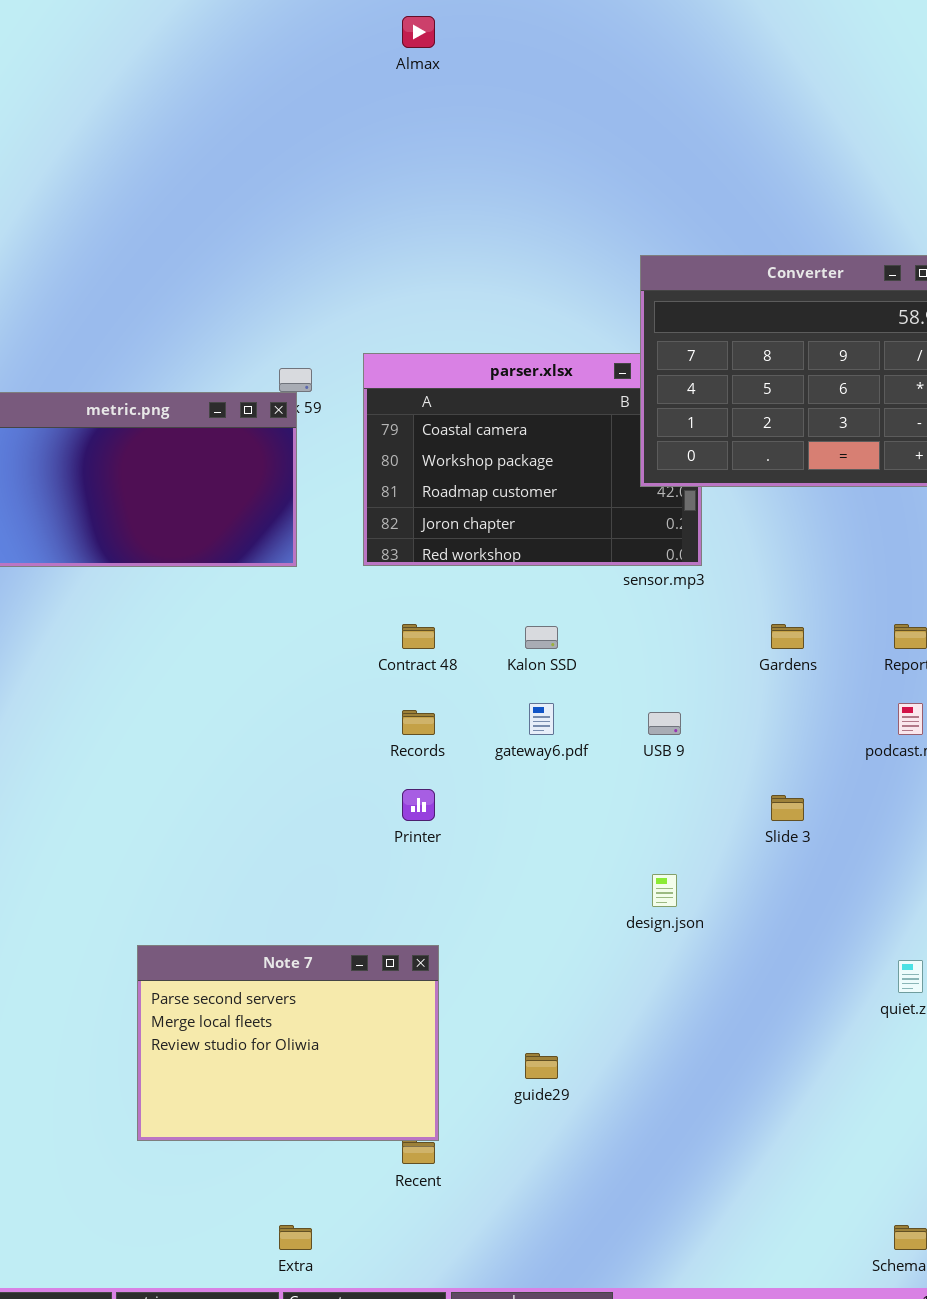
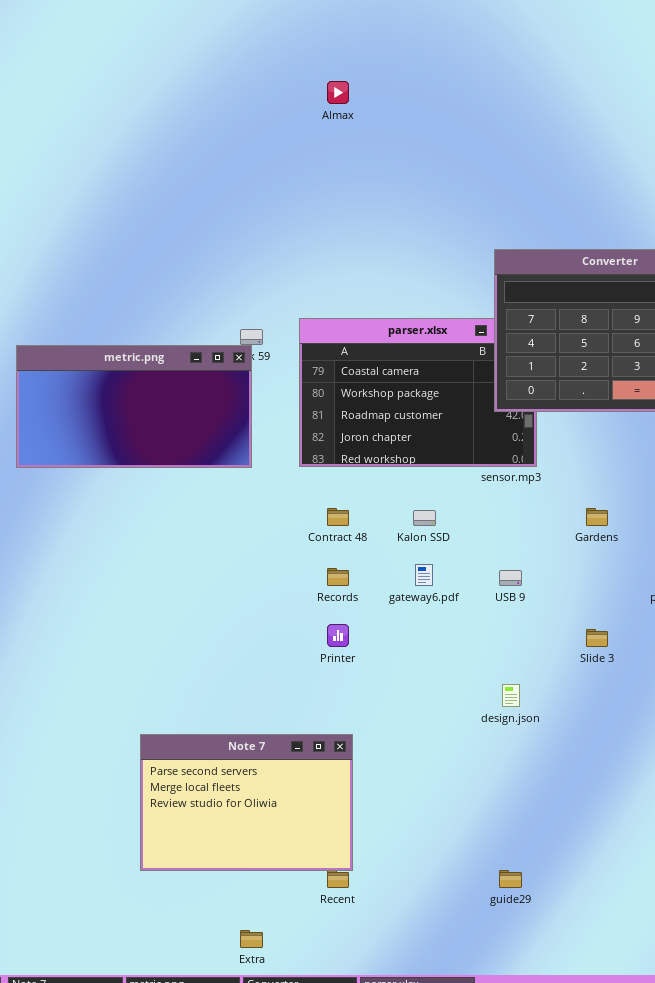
guide29: [525,1053,558,1079] -> [499,870,522,888], moved

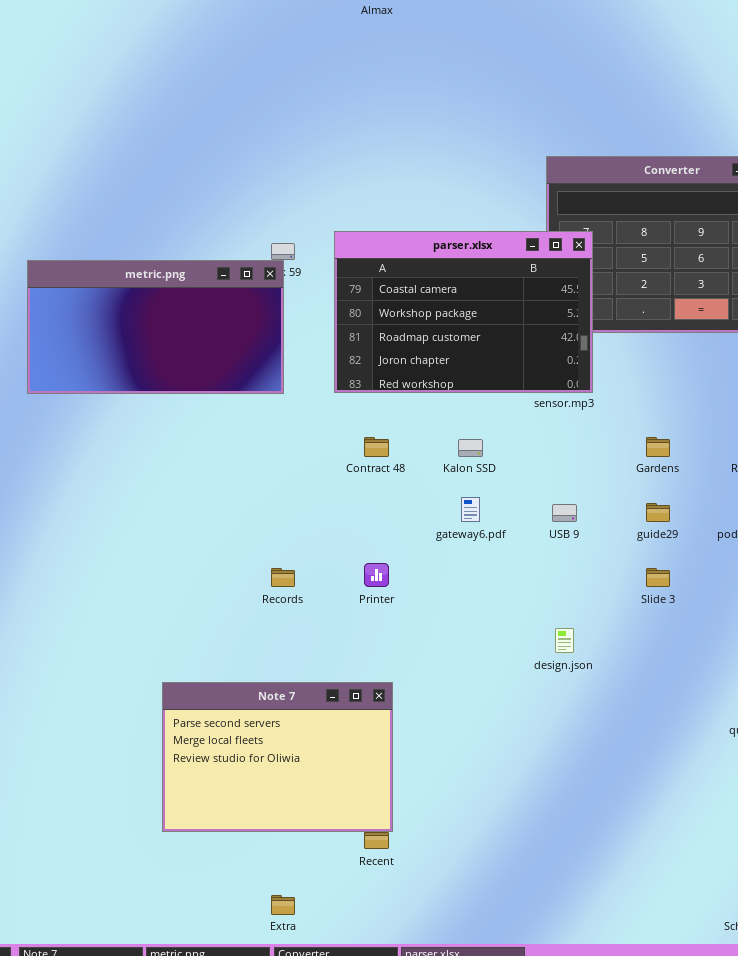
parser.xlsx: [299,318,537,467] -> [334,231,593,393], raised
Records: [327,568,349,586] -> [271,568,295,587], moved
guide29: [499,870,522,888] -> [646,503,670,522], moved

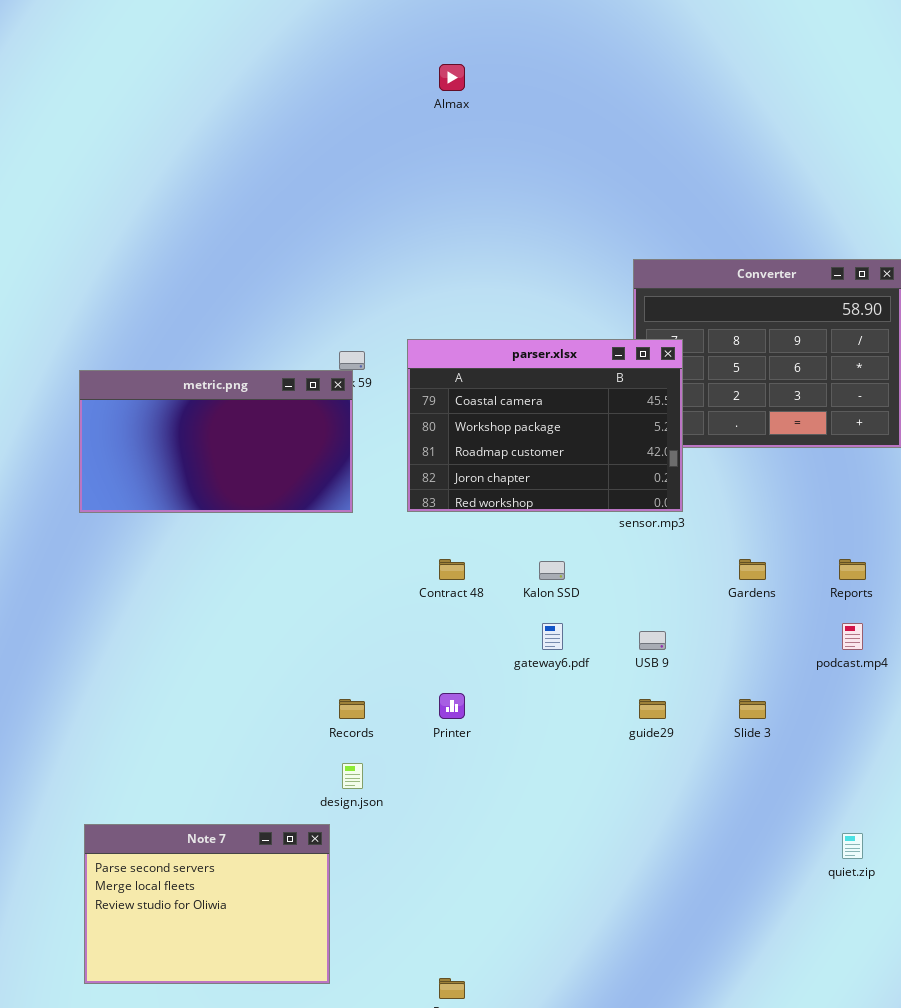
guide29: [646,503,670,522] -> [639,699,666,719], moved
design.json: [555,628,574,653] -> [342,763,363,789], moved
Note 7: [162,682,393,832] -> [84,824,330,984], moved

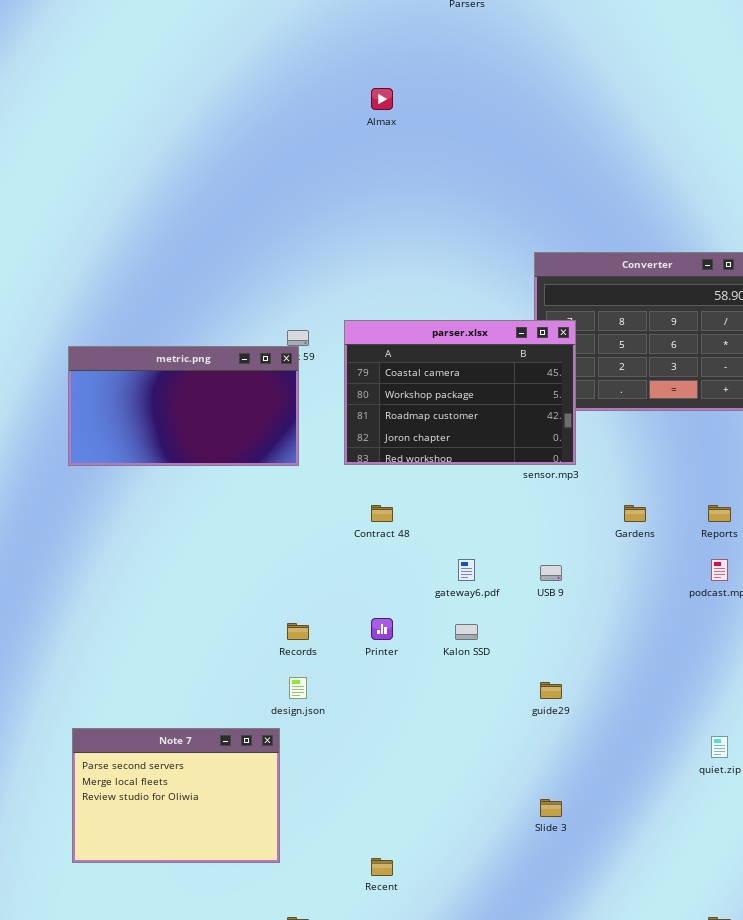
Kalon SSD: [539,561,565,580] -> [455,624,478,640], moved
guide29: [639,699,666,719] -> [540,682,562,699], moved
Slide 3: [739,699,766,719] -> [540,799,562,817], moved

